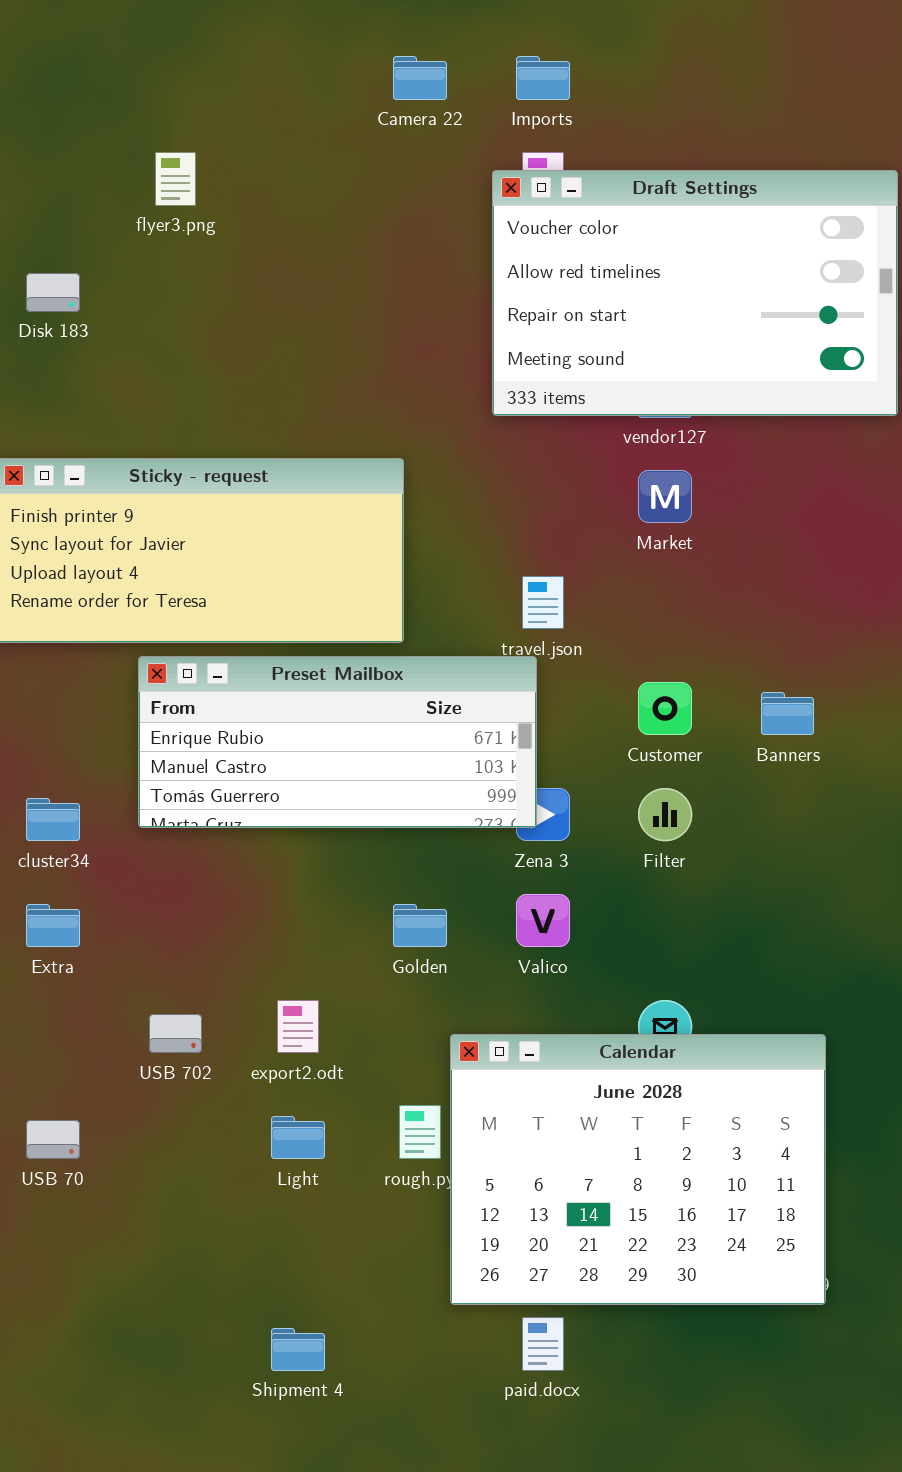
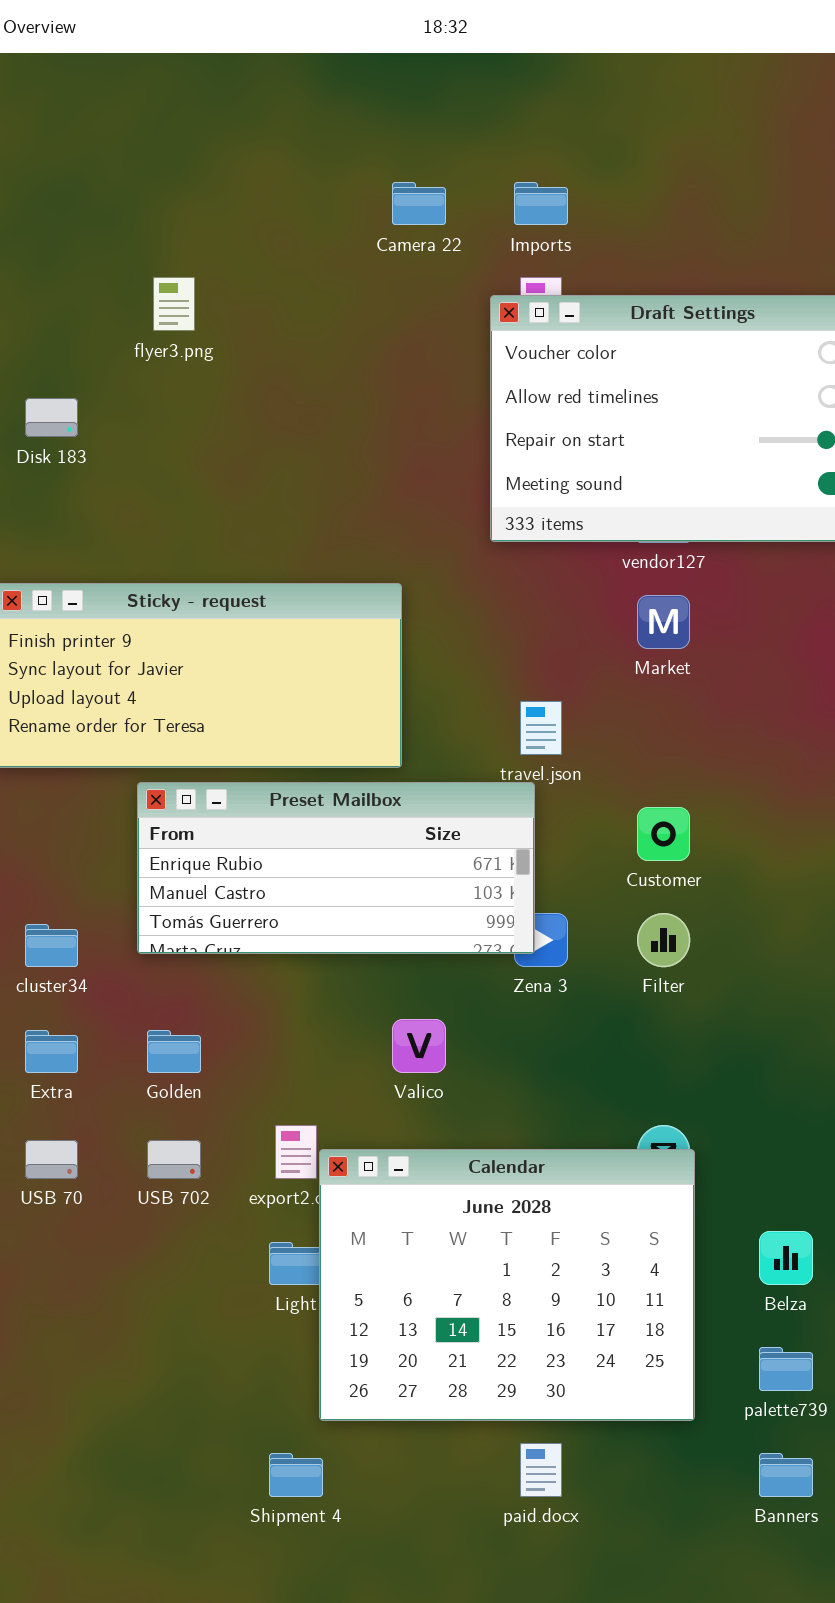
Banners: [761,692,814,735] -> [759,1453,813,1497], moved
Valico: [516,894,570,947] -> [392,1019,446,1073], moved
Golden: [393,904,447,947] -> [147,1030,201,1073], moved
Calendar: [450,1034,826,1305] -> [319,1149,695,1421], moved
USB 70: [26,1120,80,1159] -> [25,1140,78,1179], moved

